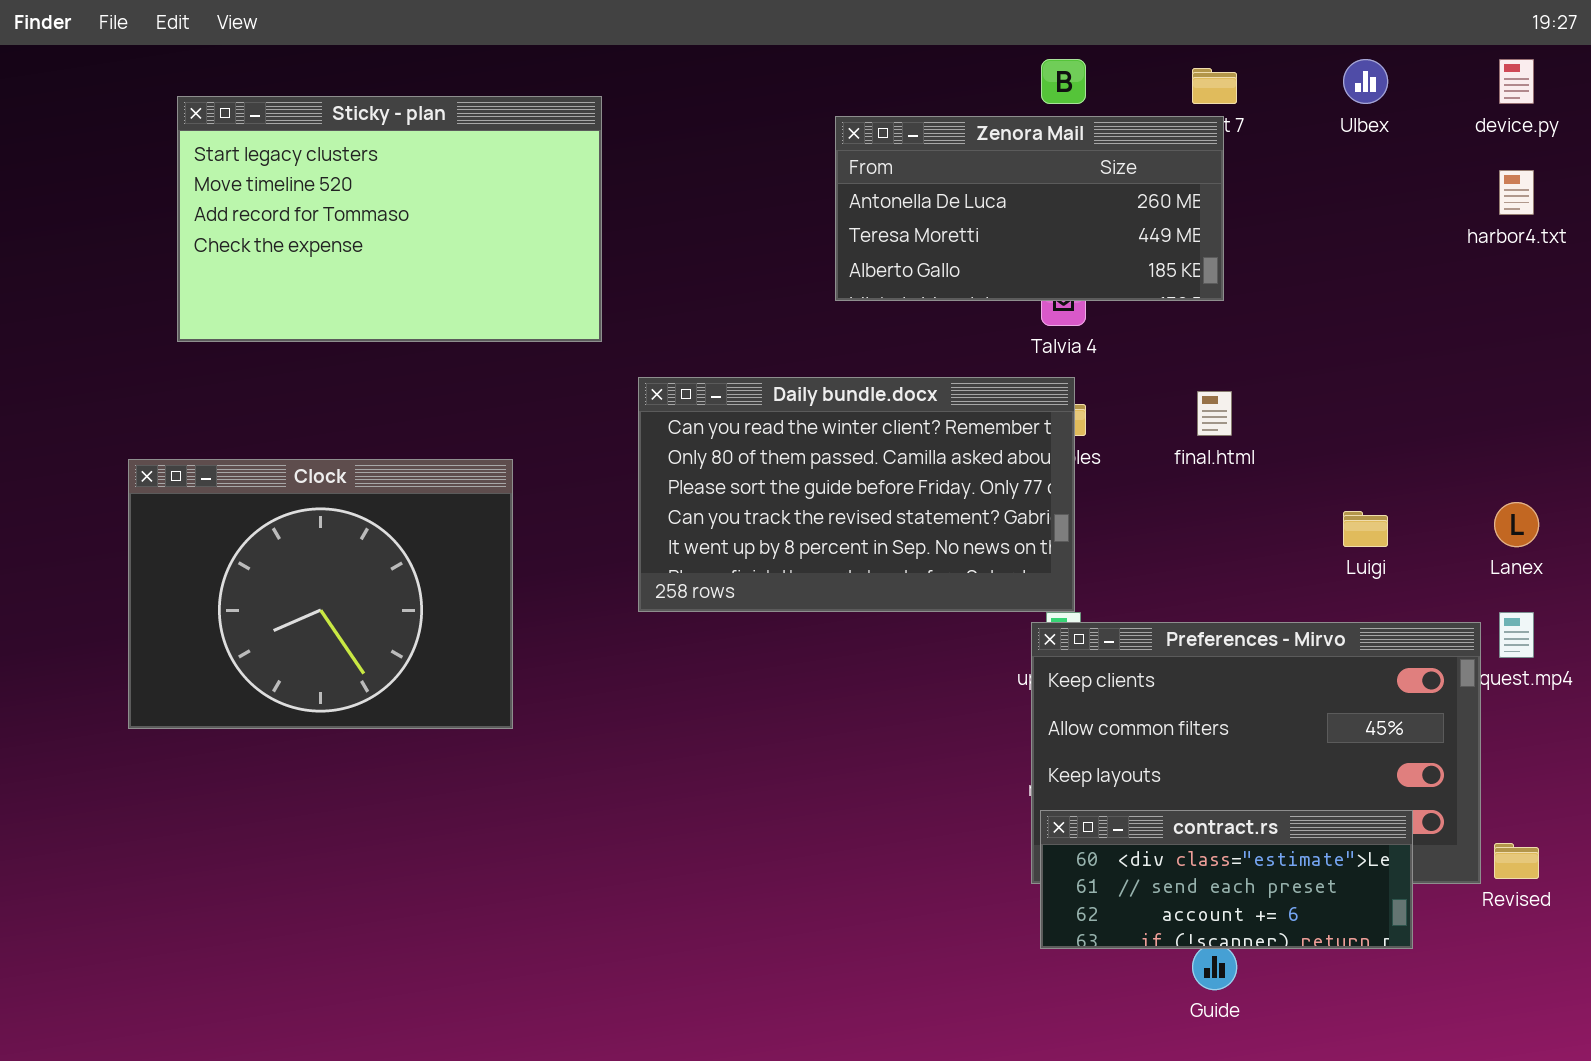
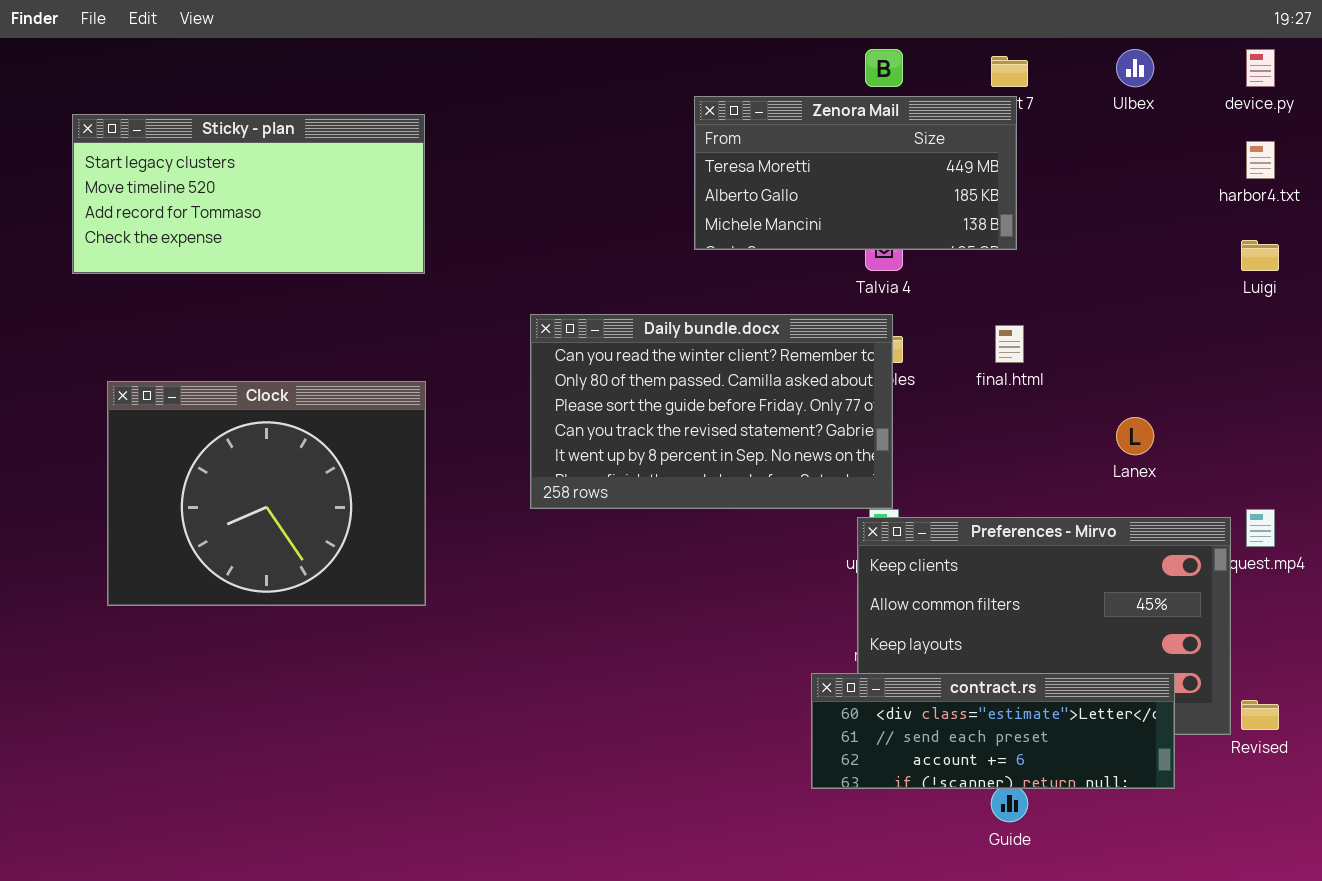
Sticky - plan: [177,96,602,342] -> [72,114,425,274], moved, resized
Zenora Mail: [835,116,1224,301] -> [694,96,1017,250], scrolled down 1 row
Lanex: [1494,502,1539,547] -> [1116,417,1154,455], moved
Luigi: [1343,511,1388,547] -> [1241,240,1279,271], moved
contract.rs: [1040,810,1413,949] -> [811,673,1175,789], resized

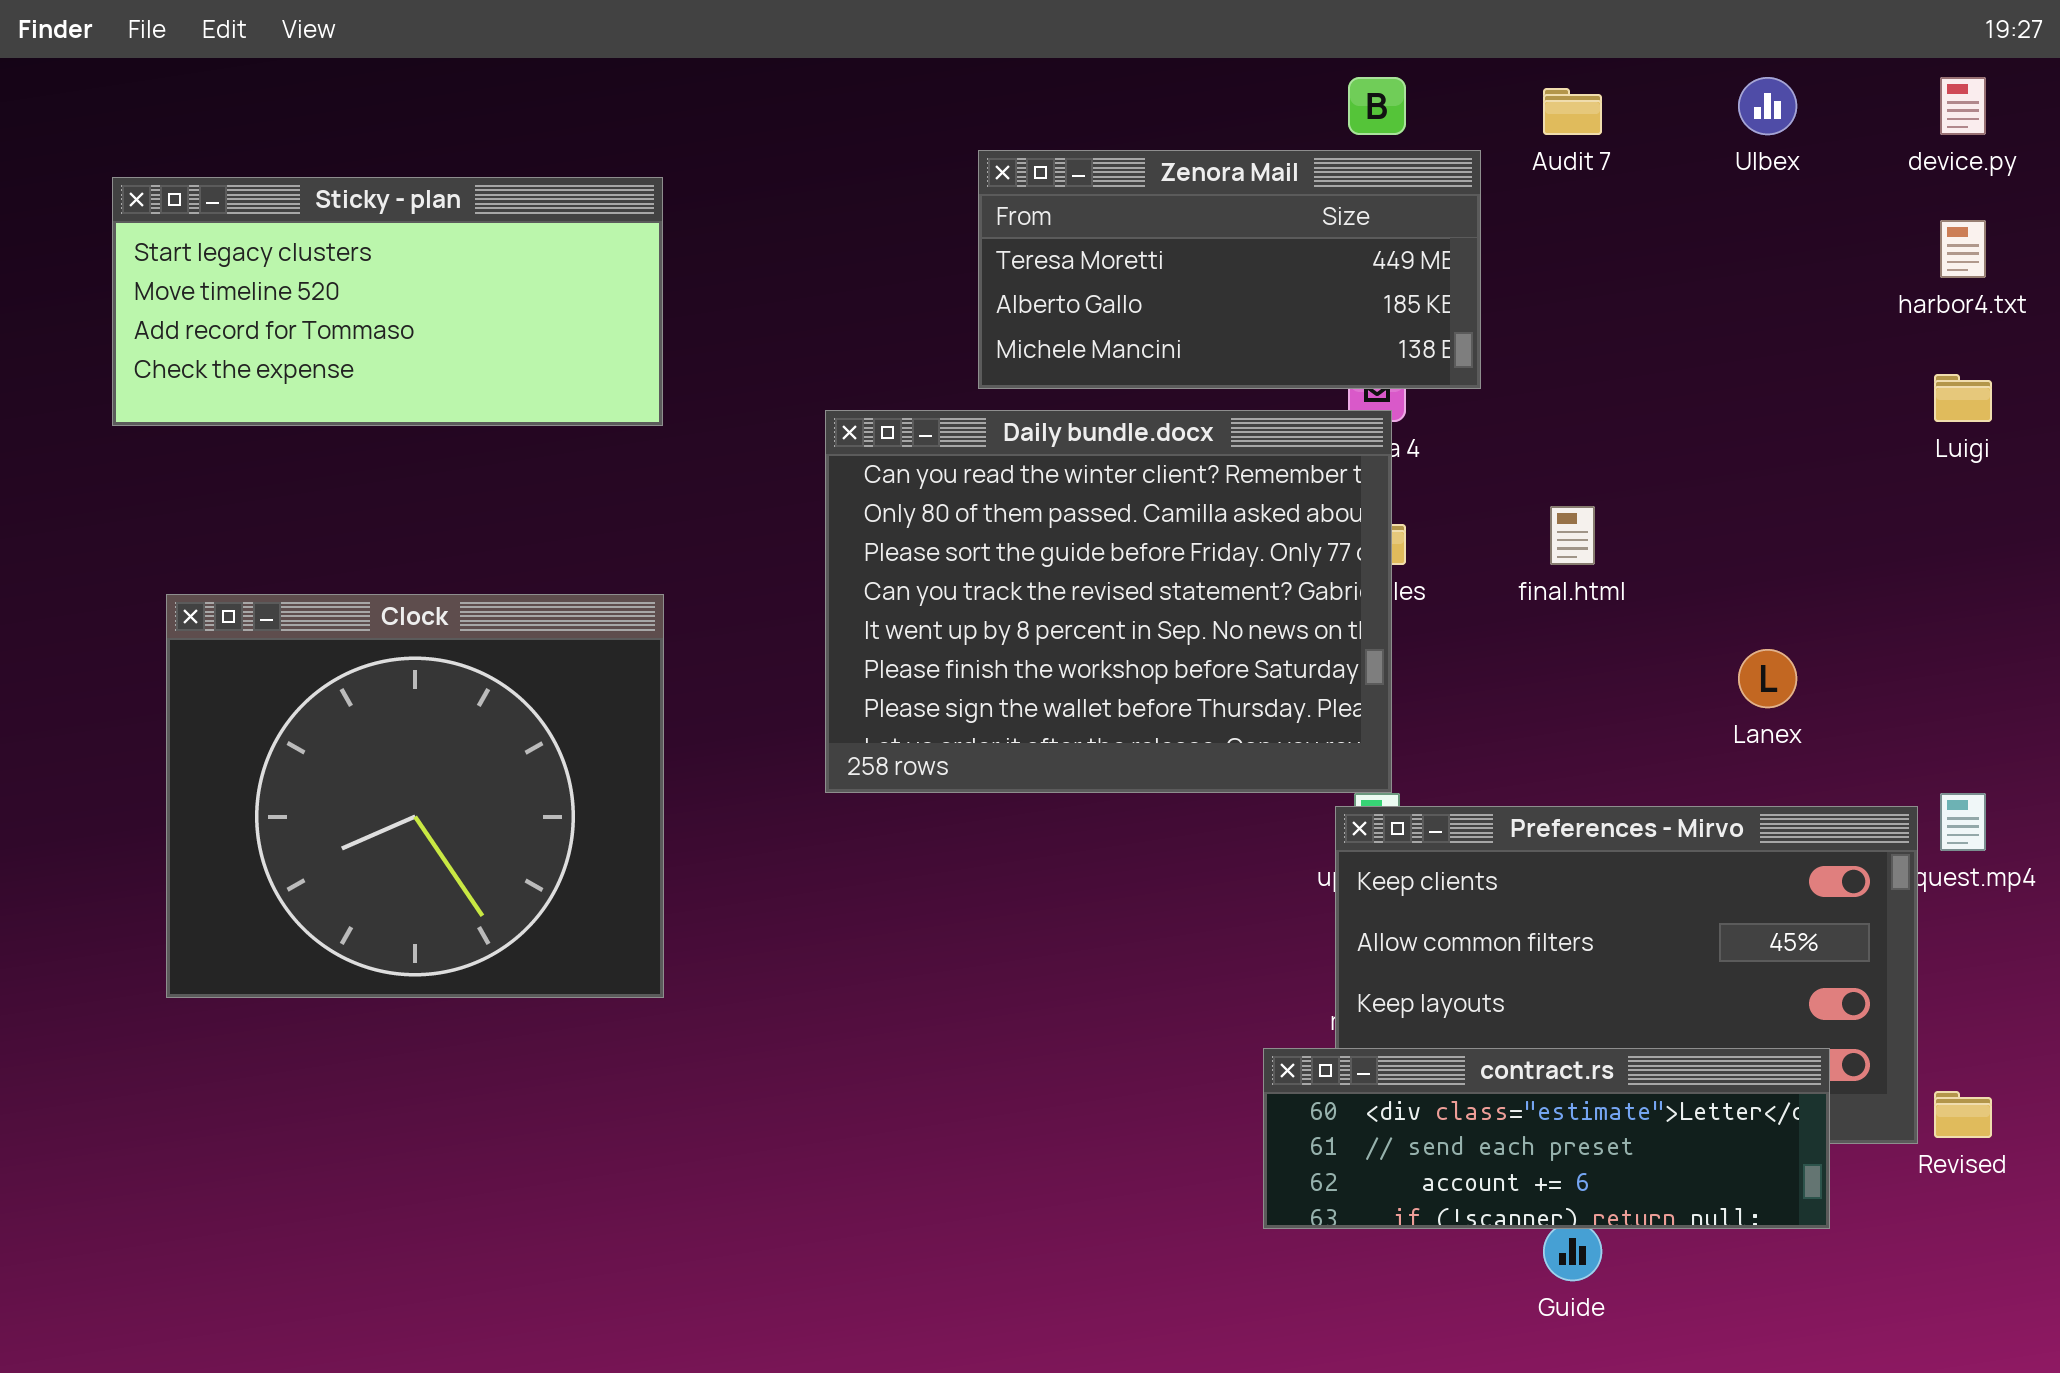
Zenora Mail: [694,96,1017,250] -> [978,150,1481,389], moved
Daily bundle.docx: [530,314,893,509] -> [825,410,1392,793], resized
Clock: [107,381,426,606] -> [166,594,664,998], resized

